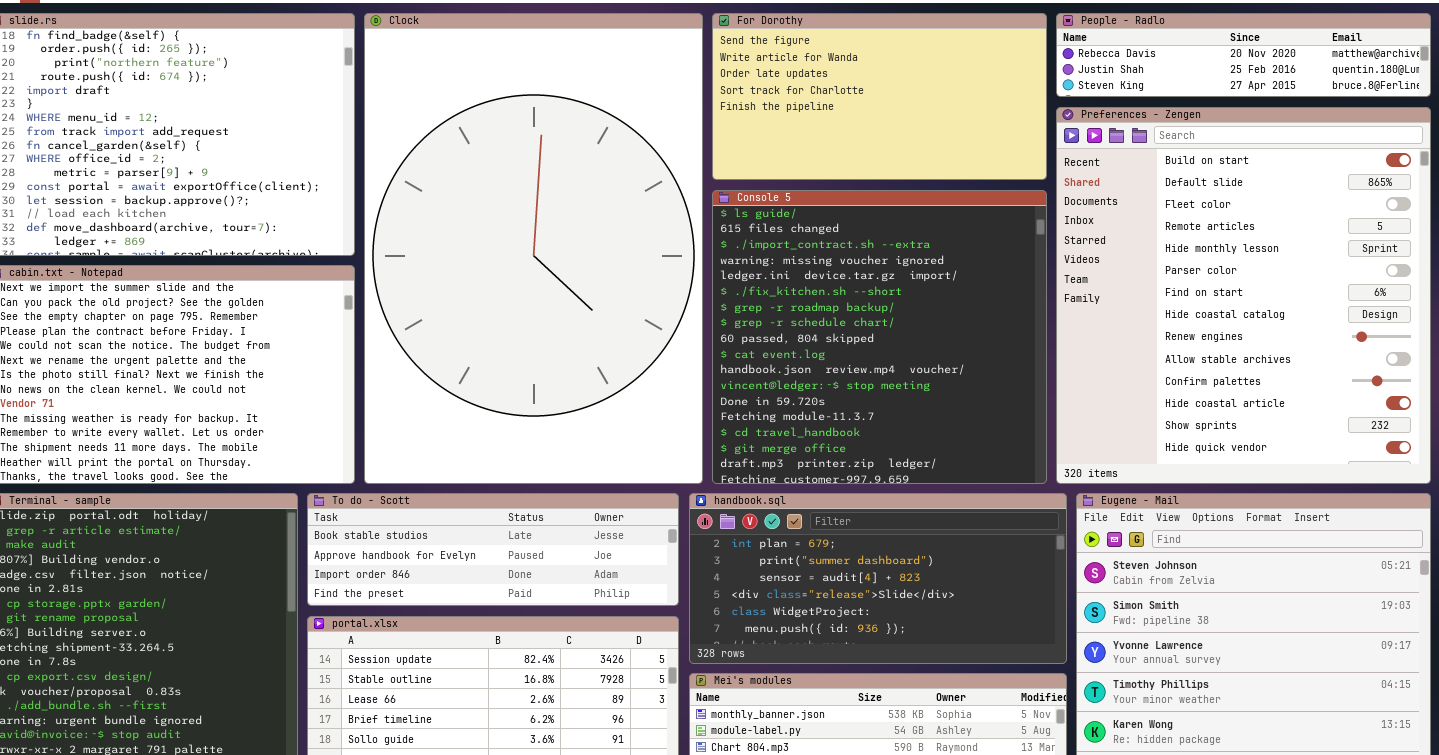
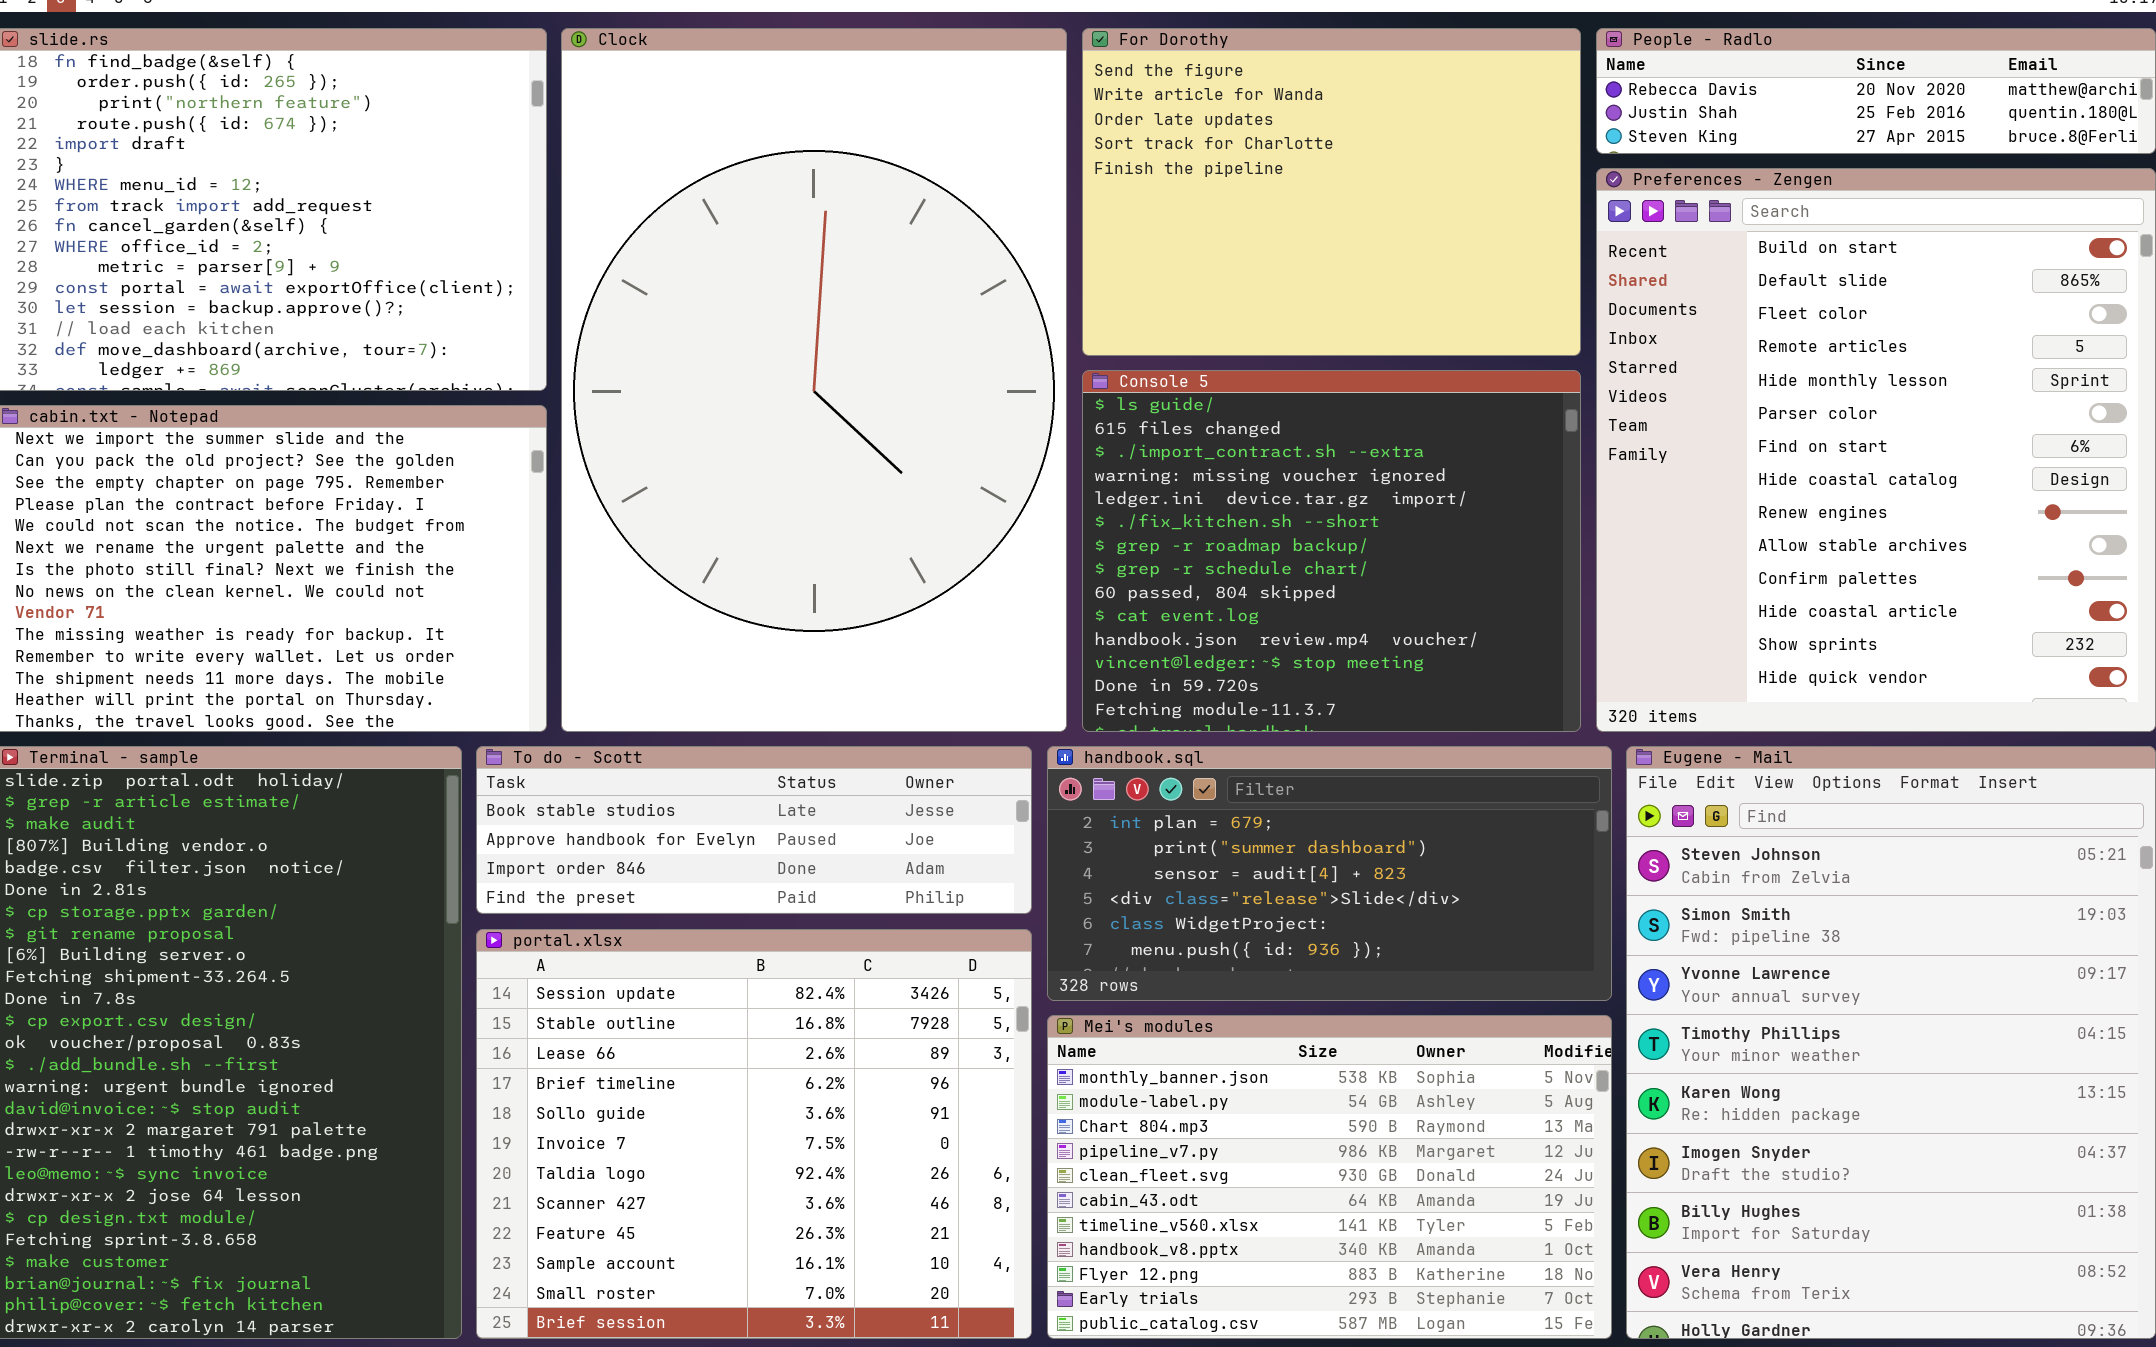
For Dorothy: [712,13,1047,180] -> [1082,28,1581,356], resized
Console 5: [712,190,1047,484] -> [1082,370,1581,732], resized

